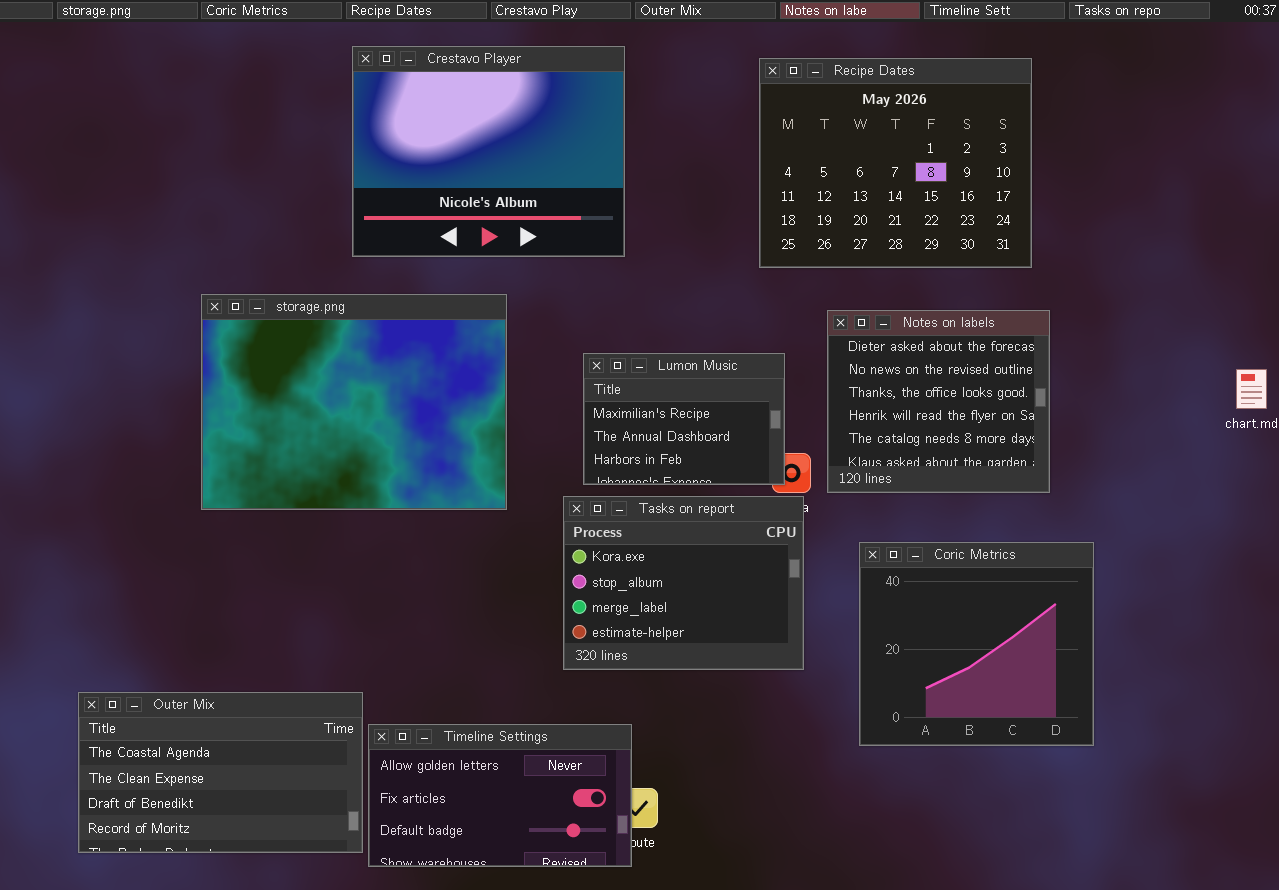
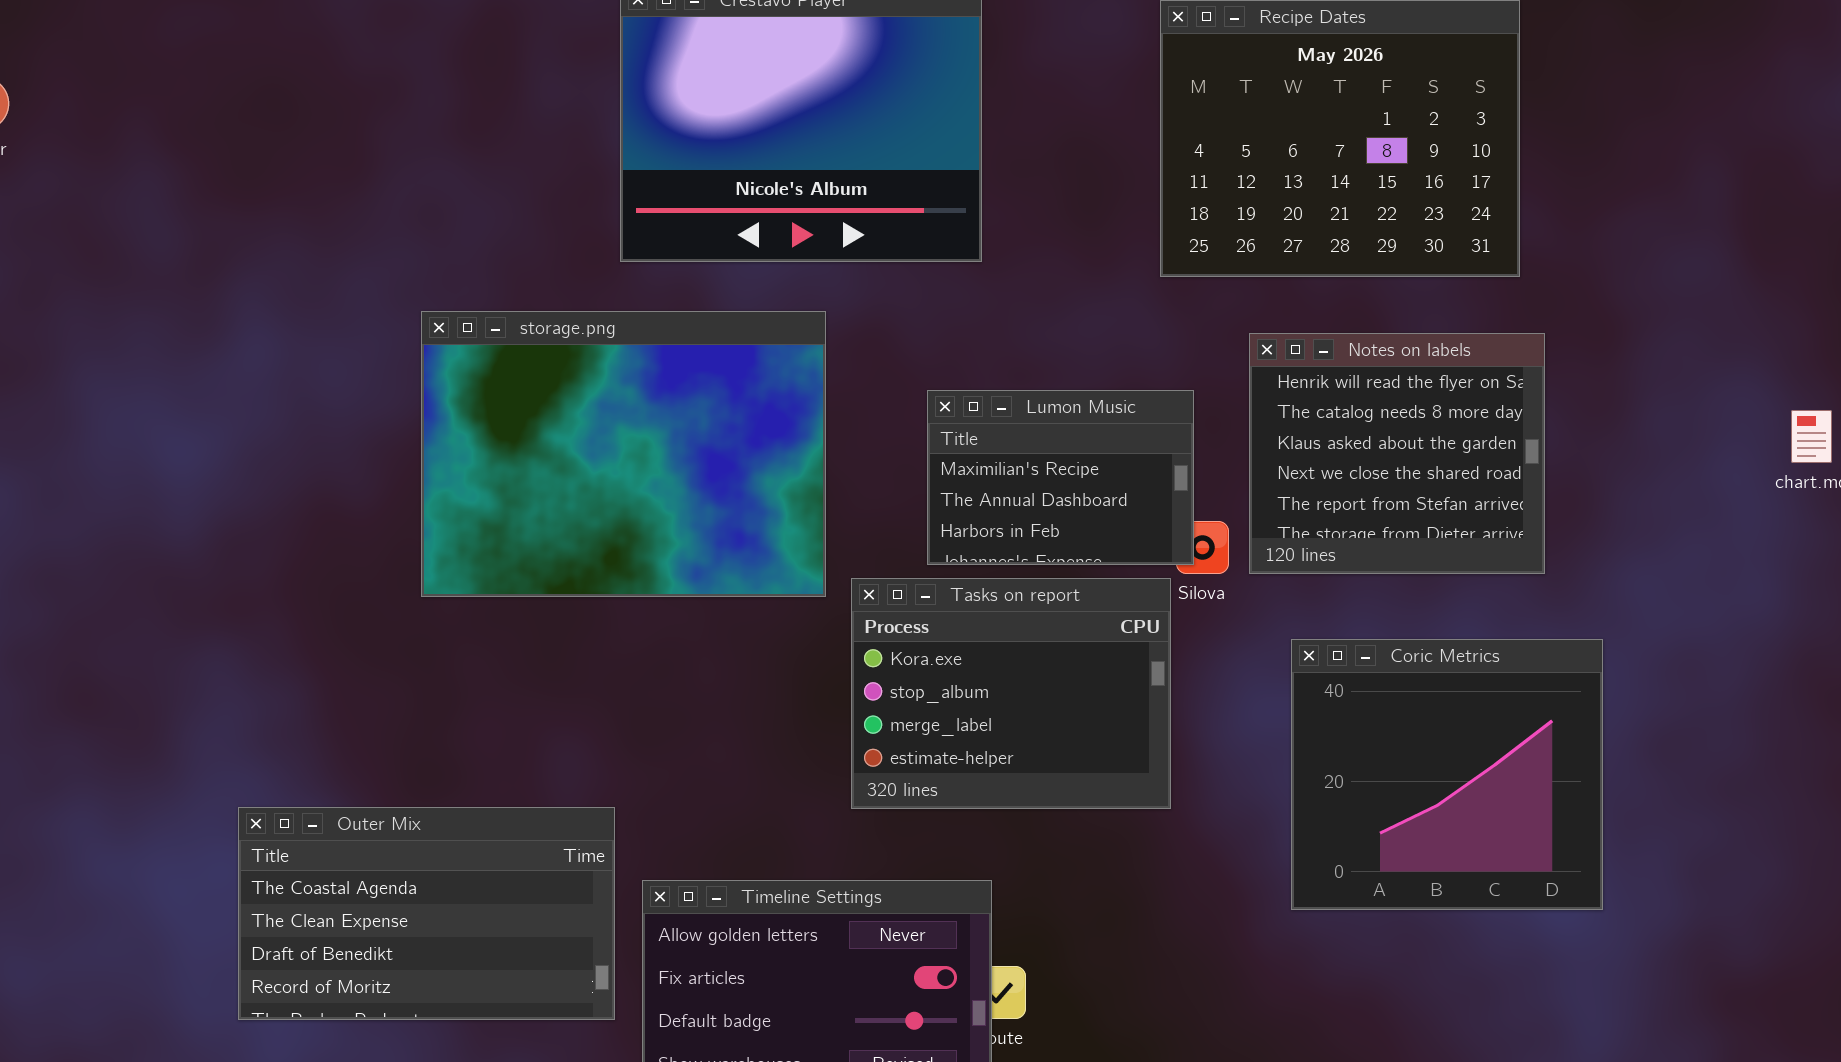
Notes on labels: [827,310,1050,493] -> [1249,333,1545,574], scrolled down 3 rows
Tasks on report: [563,496,804,670] -> [851,578,1171,809], moved
Outer Mix: [78,692,363,853] -> [238,807,615,1020], moved

